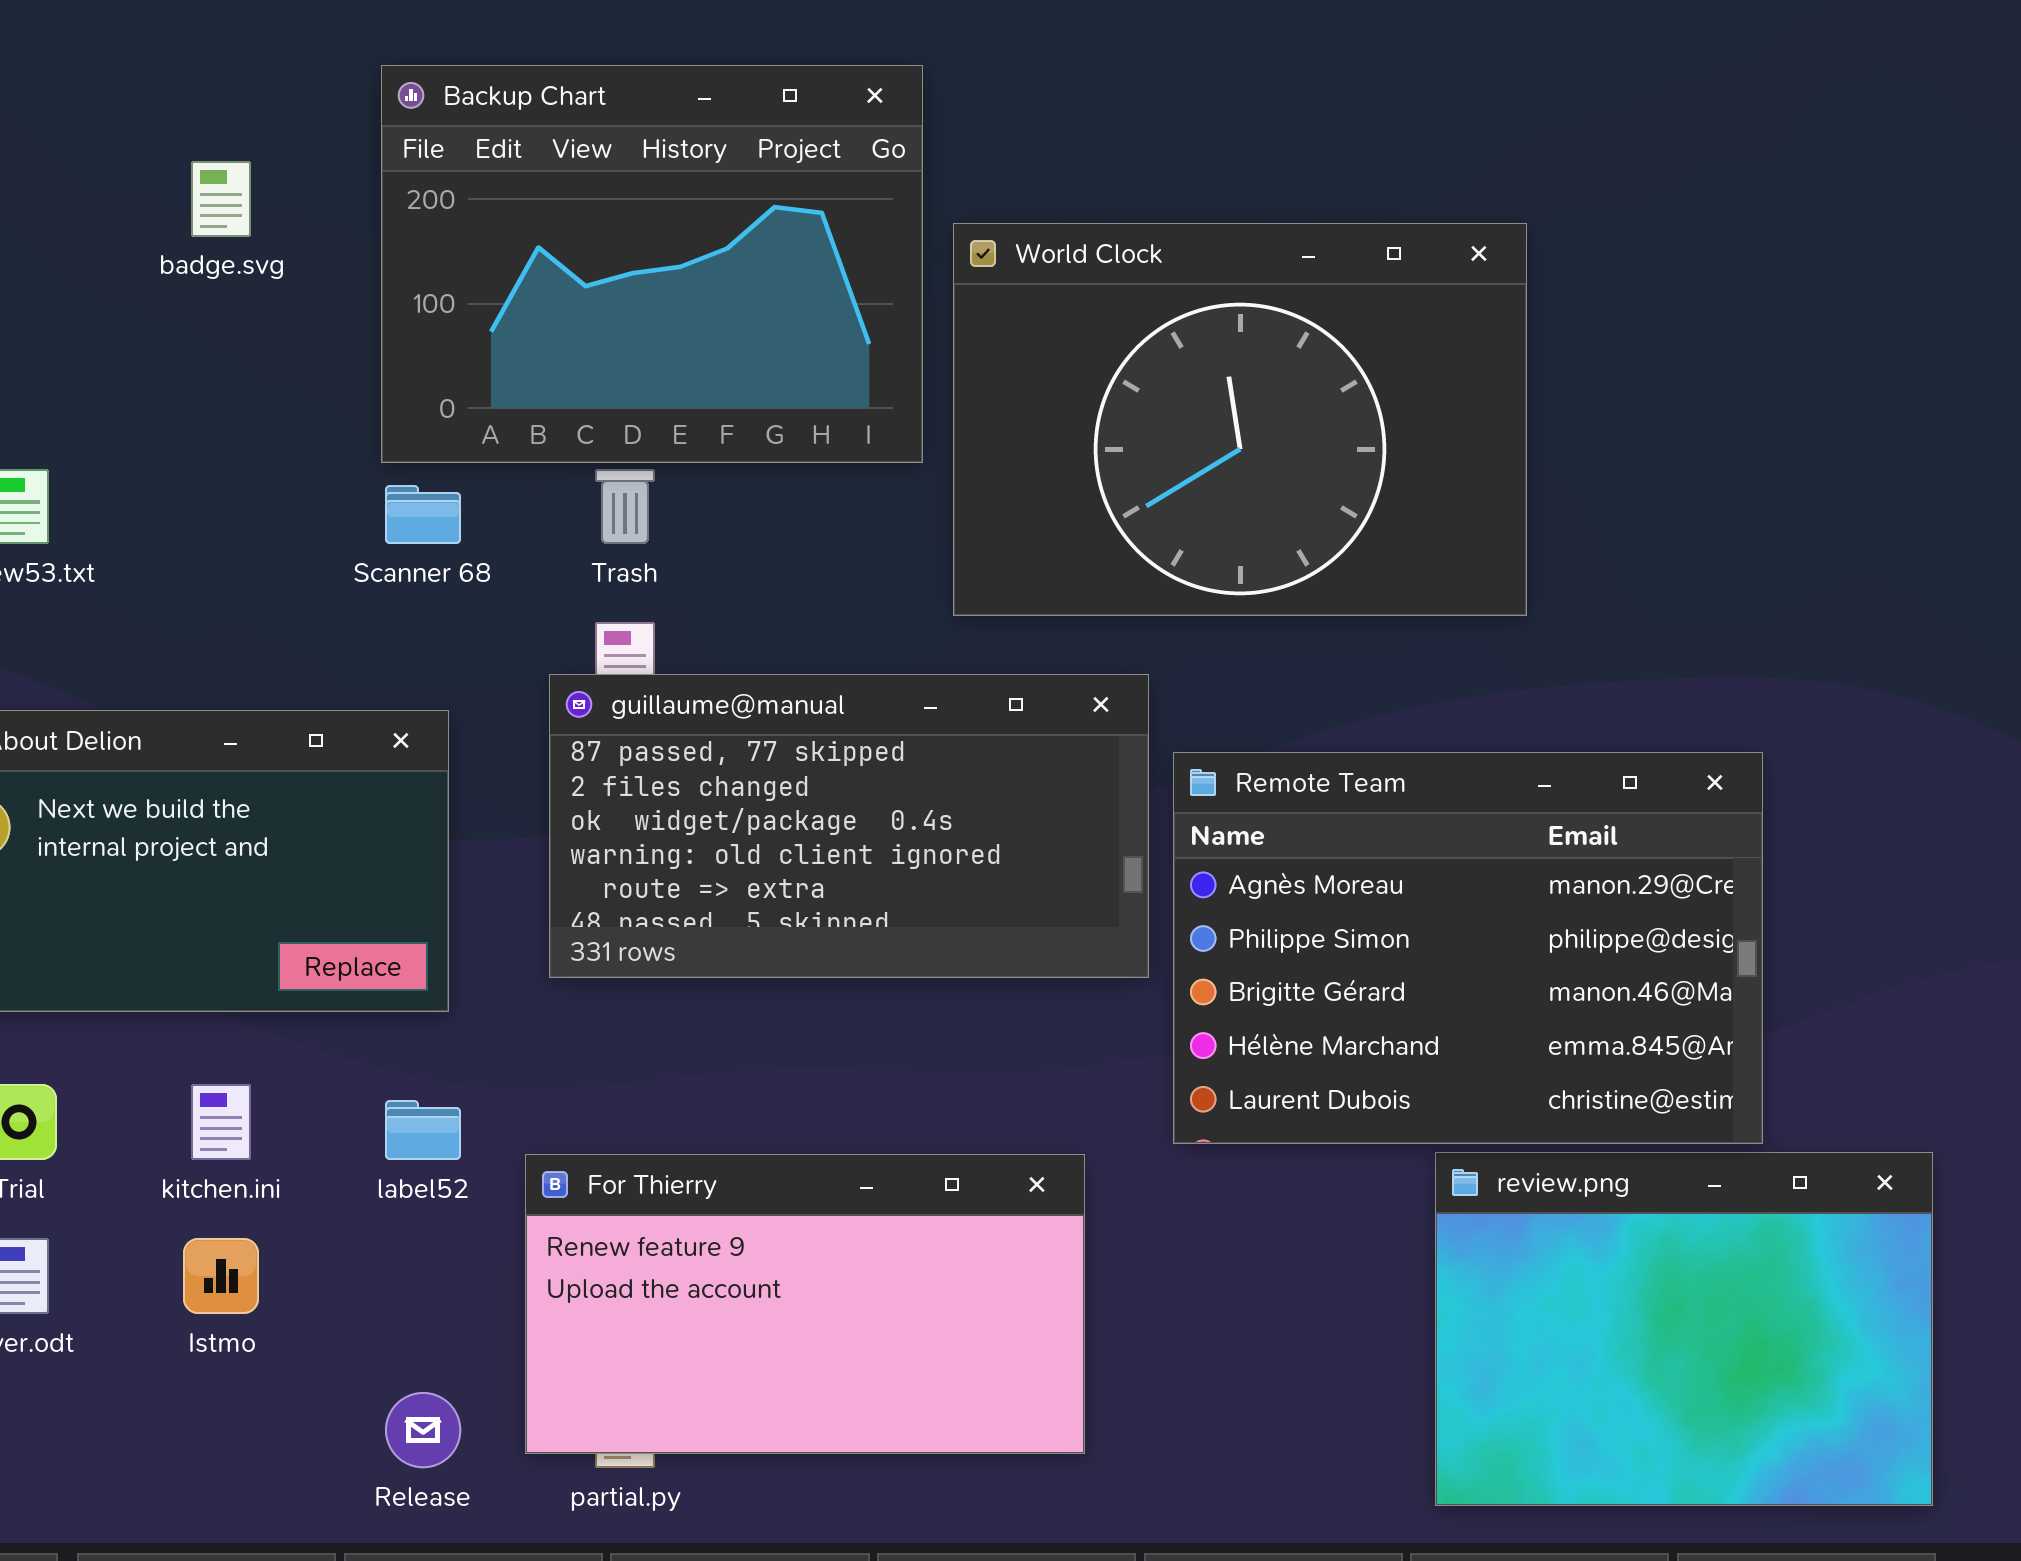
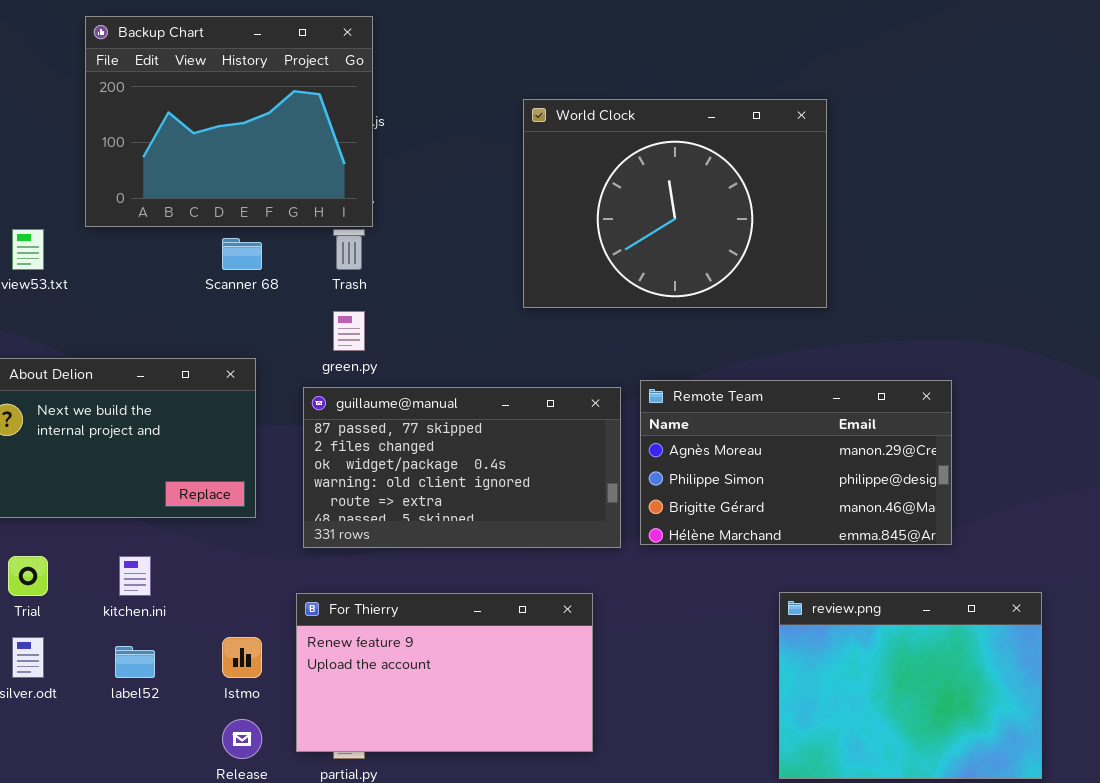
Backup Chart: [381,65,923,463] -> [85,16,373,227], moved
guillaume@manual: [549,674,1149,978] -> [303,387,621,548], moved
Remote Team: [1173,752,1763,1144] -> [640,380,952,545], resized
label52: [385,1100,461,1160] -> [115,646,155,678], moved
Istmo: [183,1238,259,1314] -> [222,637,262,678], moved

